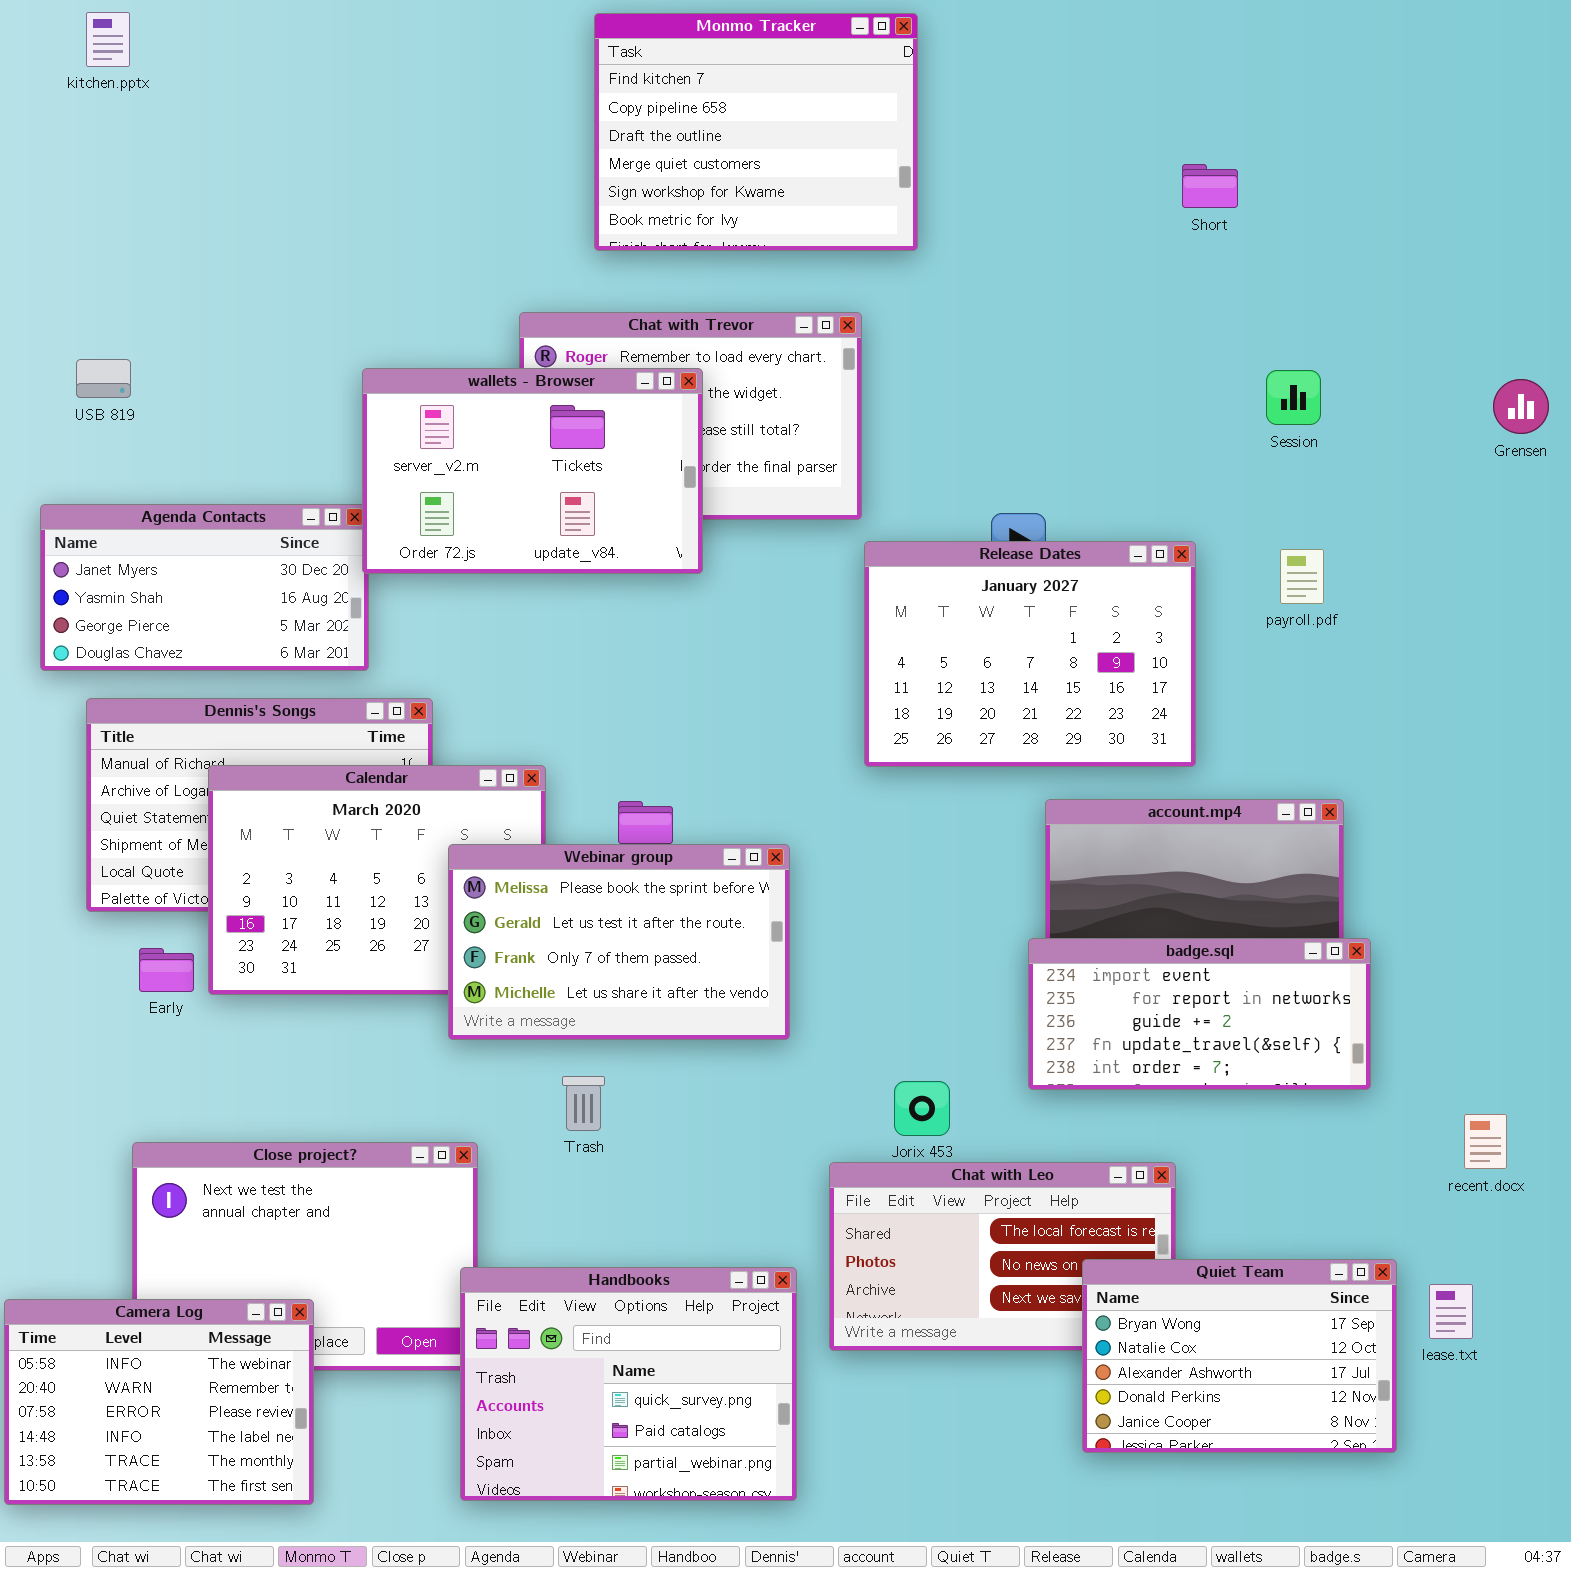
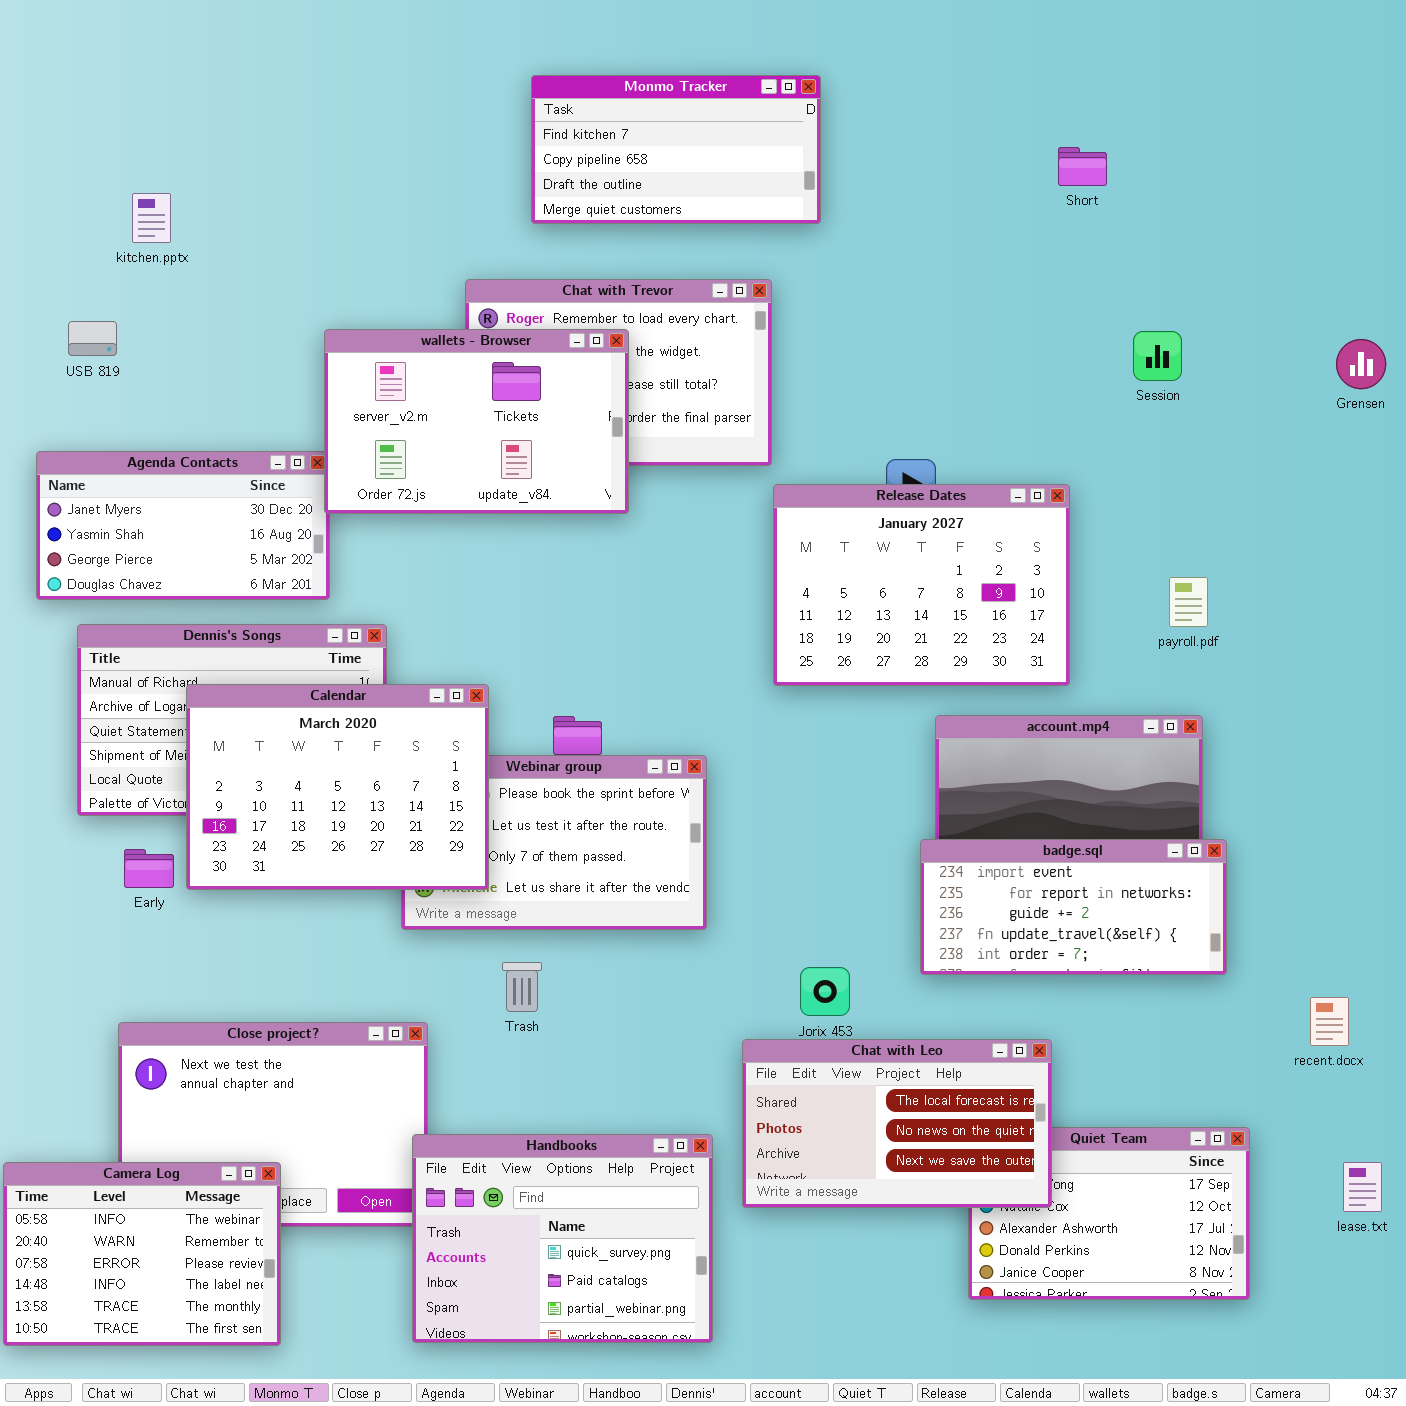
kitchen.pptx: [86,12,130,67] -> [132,193,171,243], moved
Monmo Tracker: [594,13,918,251] -> [531,75,821,224], resized
payroll.pdf: [1280,549,1324,604] -> [1169,577,1208,627], moved
Calendar: [208,765,546,995] -> [186,684,489,890], raised
Chat with Leo: [829,1162,1176,1351] -> [742,1039,1052,1208], raised
lease.txt: [1429,1284,1473,1339] -> [1343,1162,1382,1212], moved

